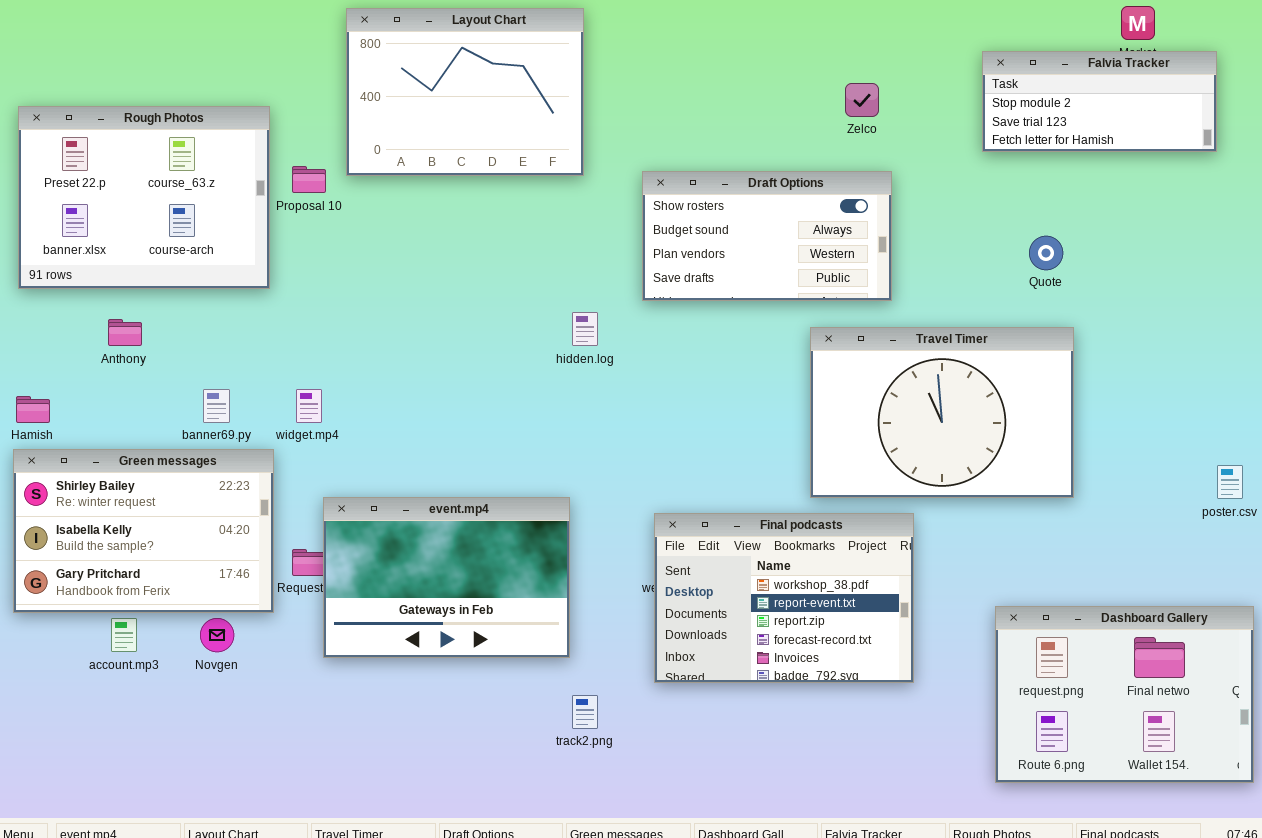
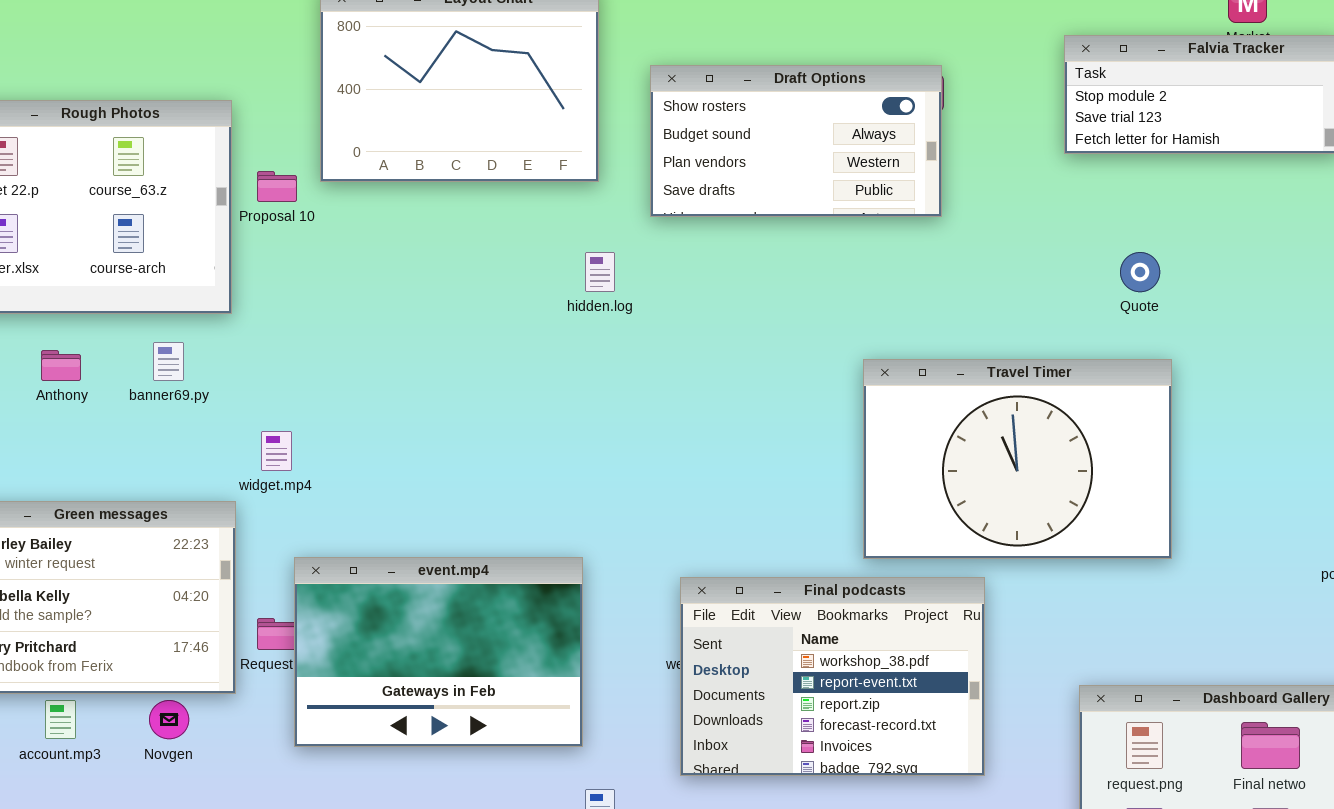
Draft Options: [642,171,892,301] -> [650,65,942,217], moved
hidden.log: [572,312,598,346] -> [585,252,615,292], moved
banner69.py: [203,389,230,423] -> [153,342,184,381], moved

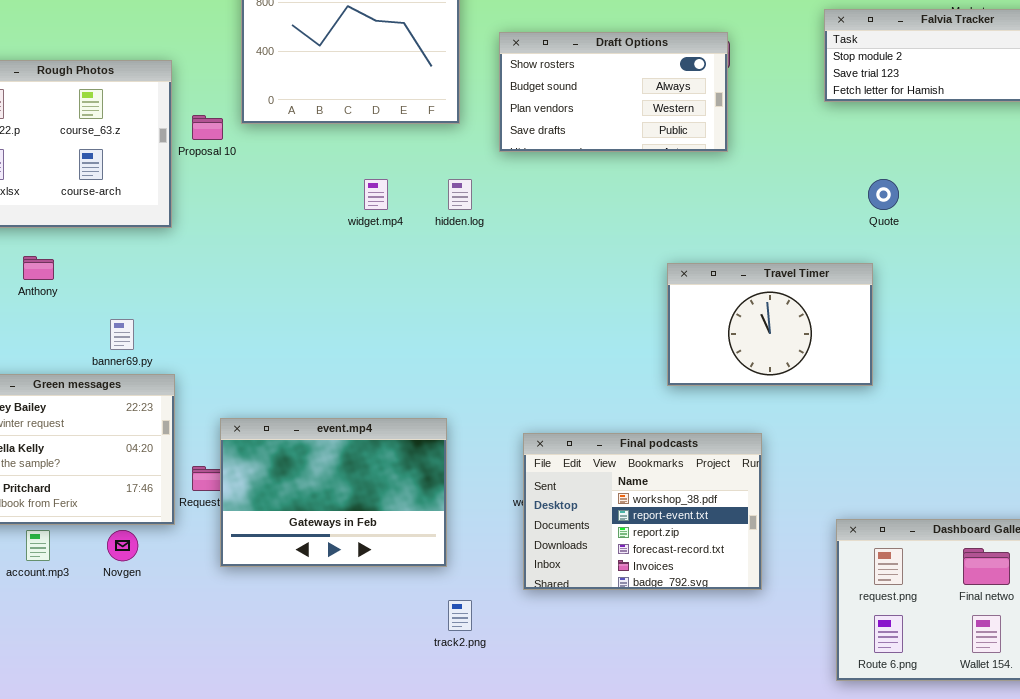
banner69.py: [153,342,184,381] -> [110,319,134,350], moved
Travel Timer: [863,359,1172,559] -> [667,263,873,386], resized
widget.mp4: [261,431,292,471] -> [364,179,388,210], moved

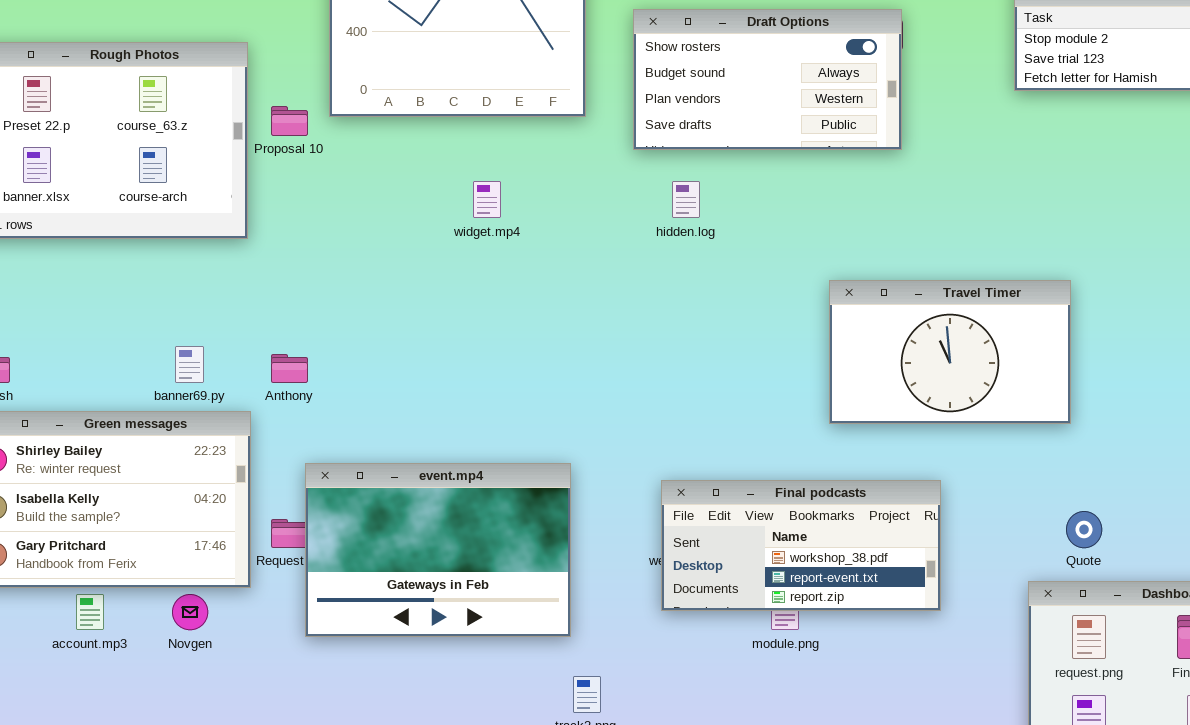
hidden.log: [448,179,472,210] -> [672,181,700,218], moved
Quote: [868,179,899,210] -> [1066,511,1102,548], moved
Anthony: [23,256,54,280] -> [271,354,308,383], moved
Final podcasts: [523,433,762,590] -> [661,480,941,611], resized

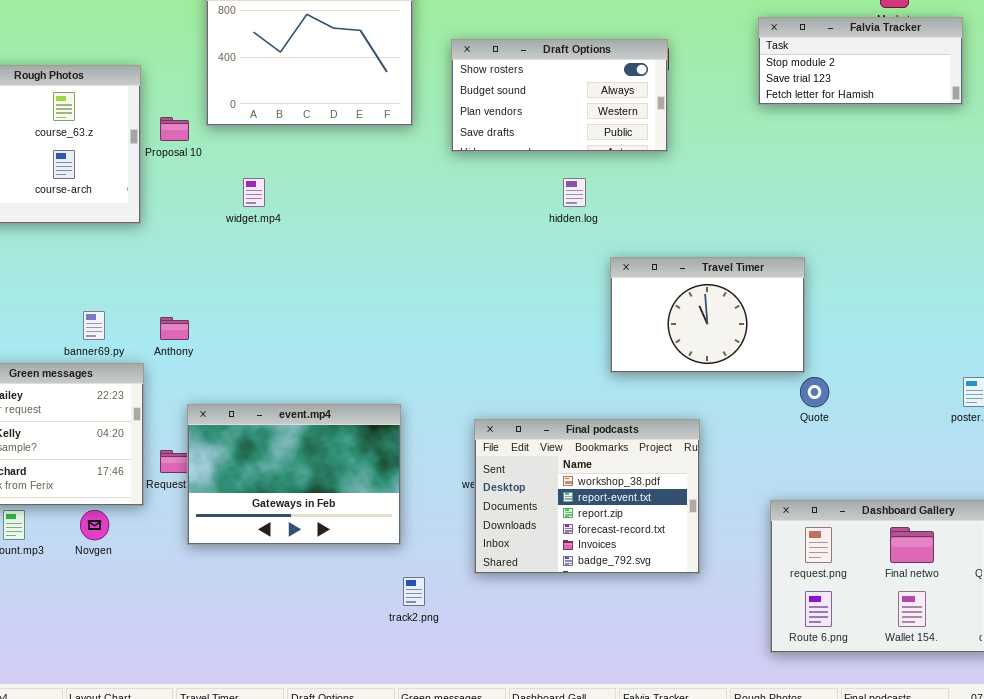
widget.mp4: [473,181,501,218] -> [243,178,265,207], moved
hidden.log: [672,181,700,218] -> [563,178,586,207], moved
Final podcasts: [661,480,941,611] -> [474,419,700,574], resized
Quote: [1066,511,1102,548] -> [800,377,829,407], moved

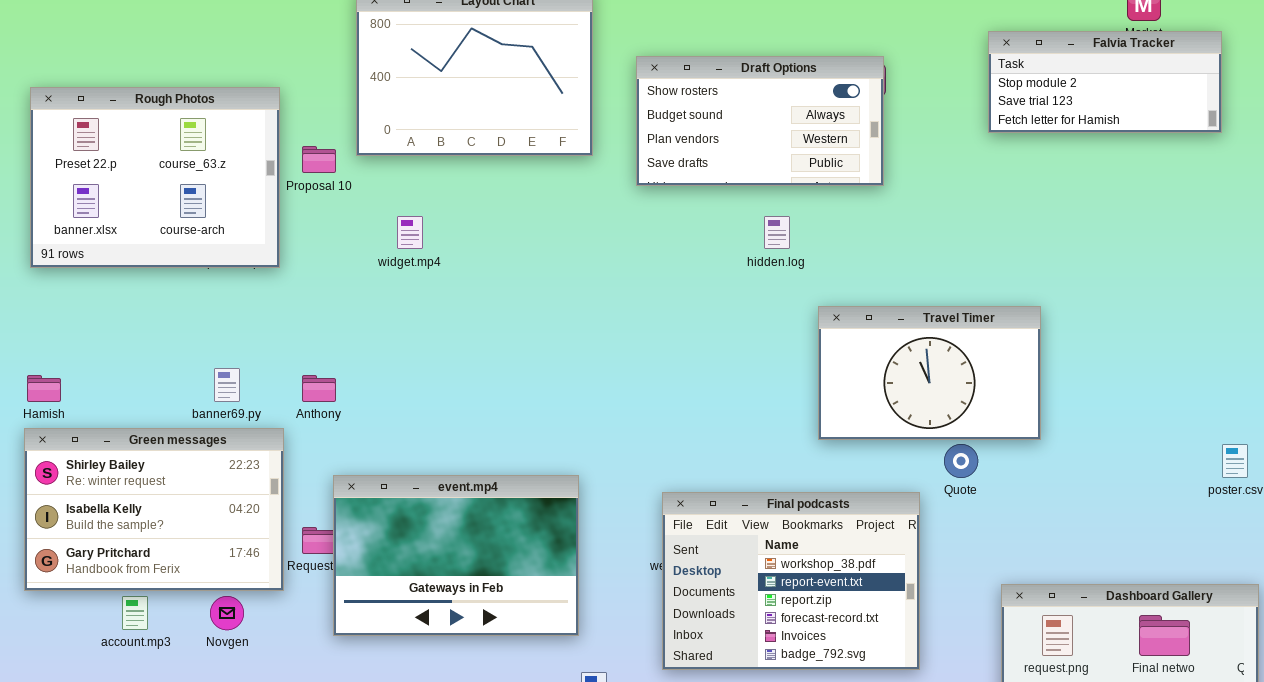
Quote: [800,377,829,407] -> [944,444,978,478], moved

